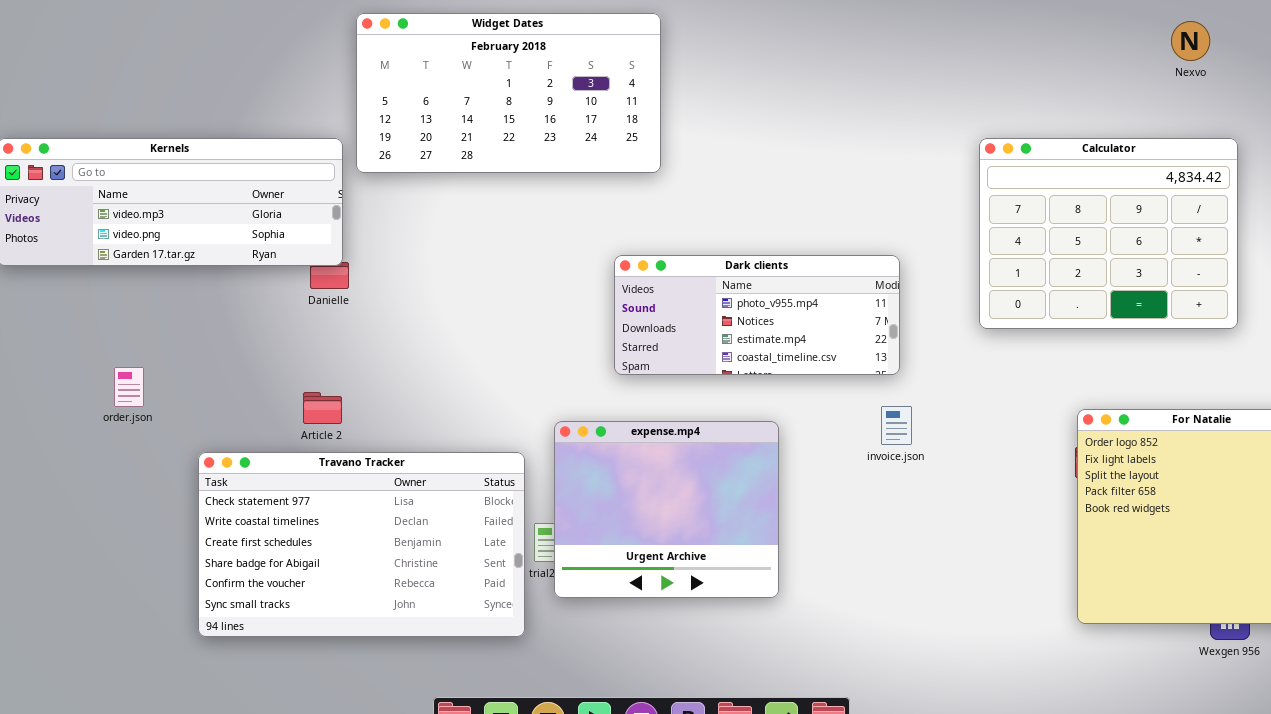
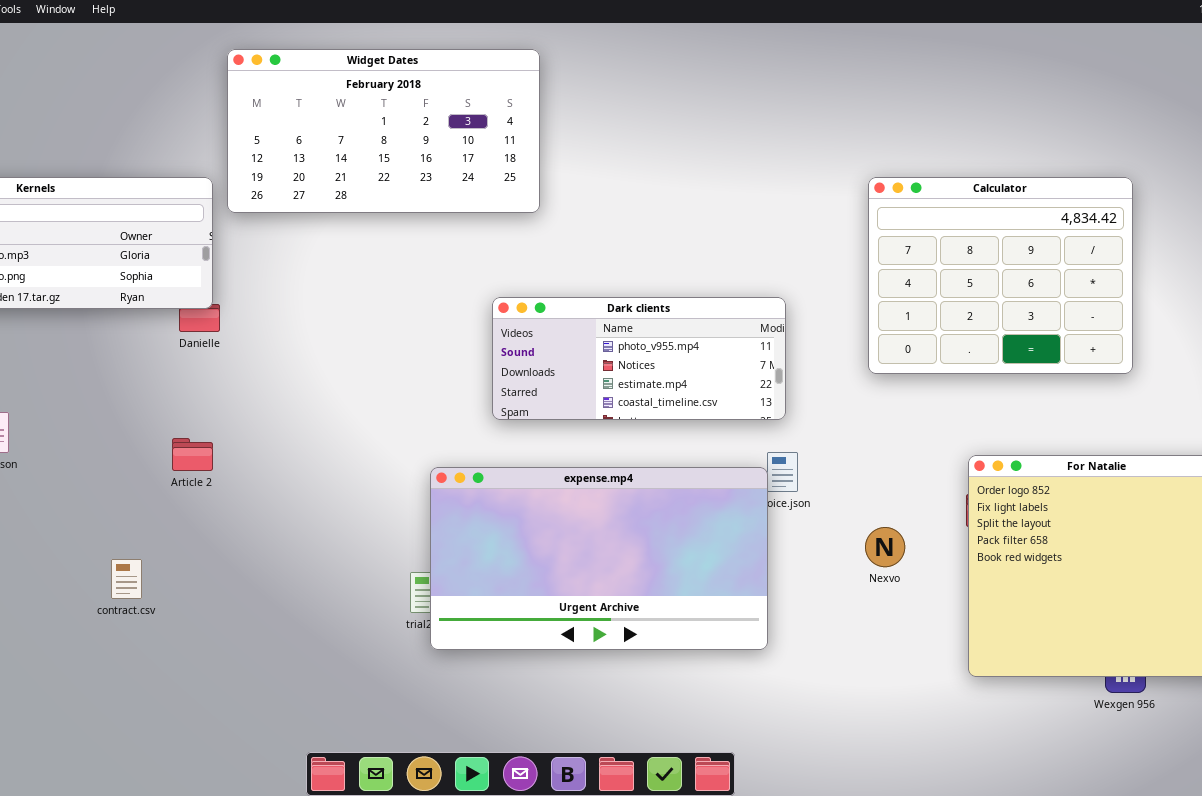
Nexvo: [1171,21,1210,61] -> [865,527,905,567], moved
expense.mp4: [554,421,779,598] -> [430,467,768,650], resized
Travano Tracker: [198,452,525,637] -> none, closed

